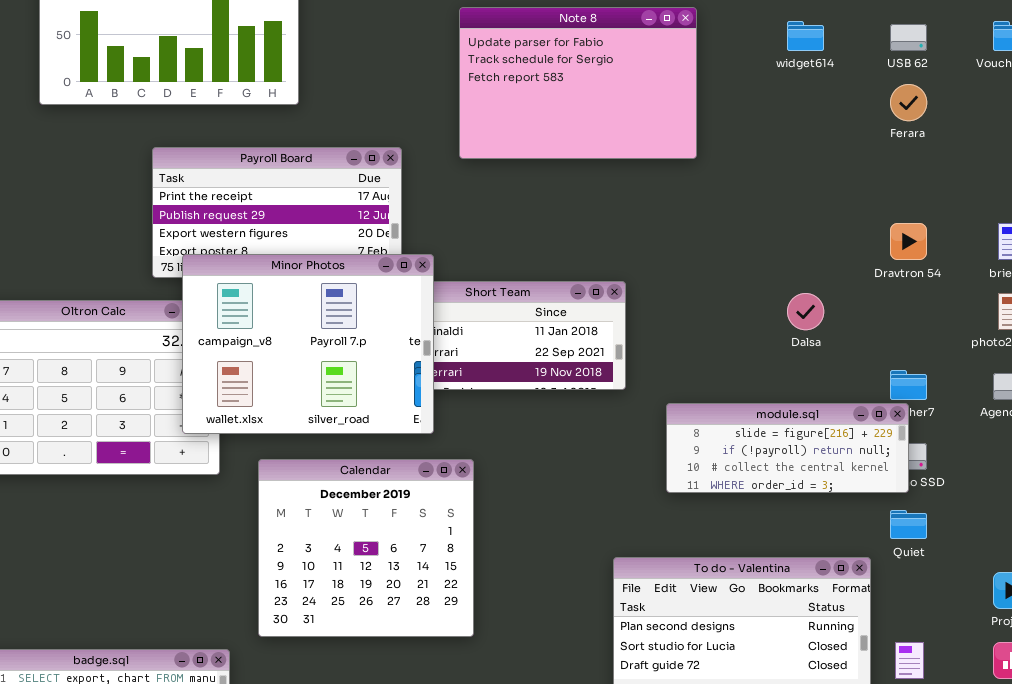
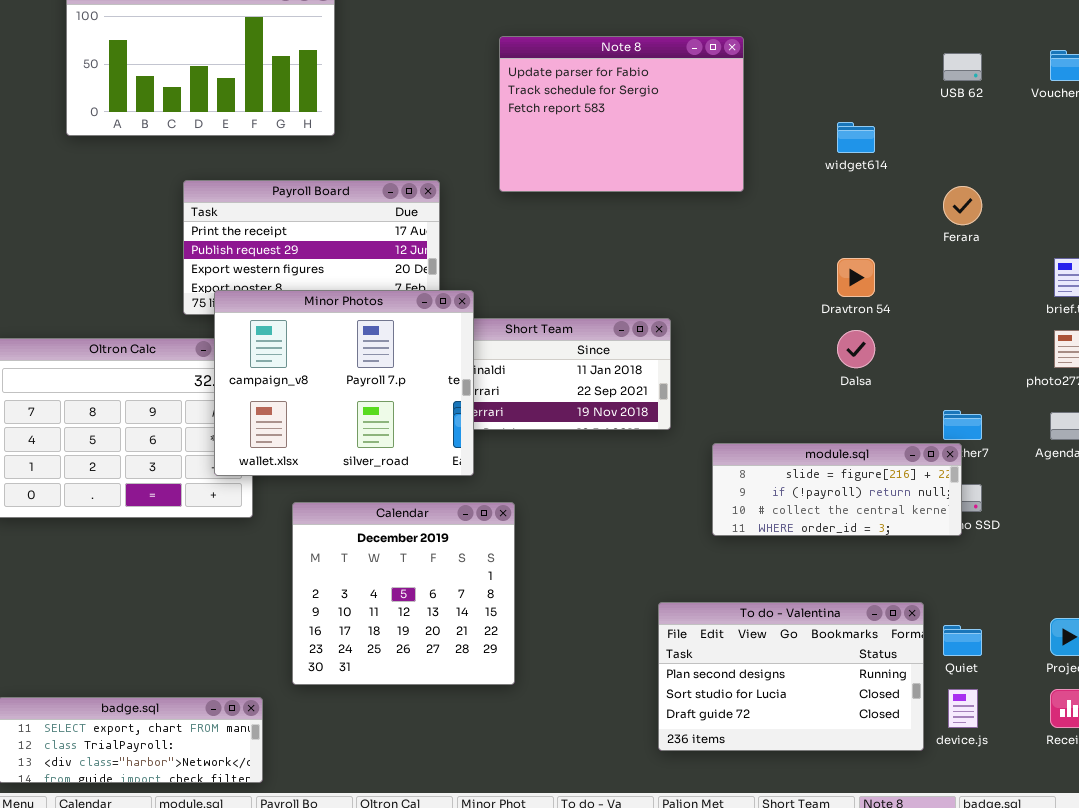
widget614: [787,21,824,51] -> [837,122,875,153], moved
Ferara: [890,84,927,121] -> [943,186,982,225], moved
Dravtron 54: [890,223,927,260] -> [837,258,875,297], moved
Quiet: [890,510,927,539] -> [943,625,982,656], moved

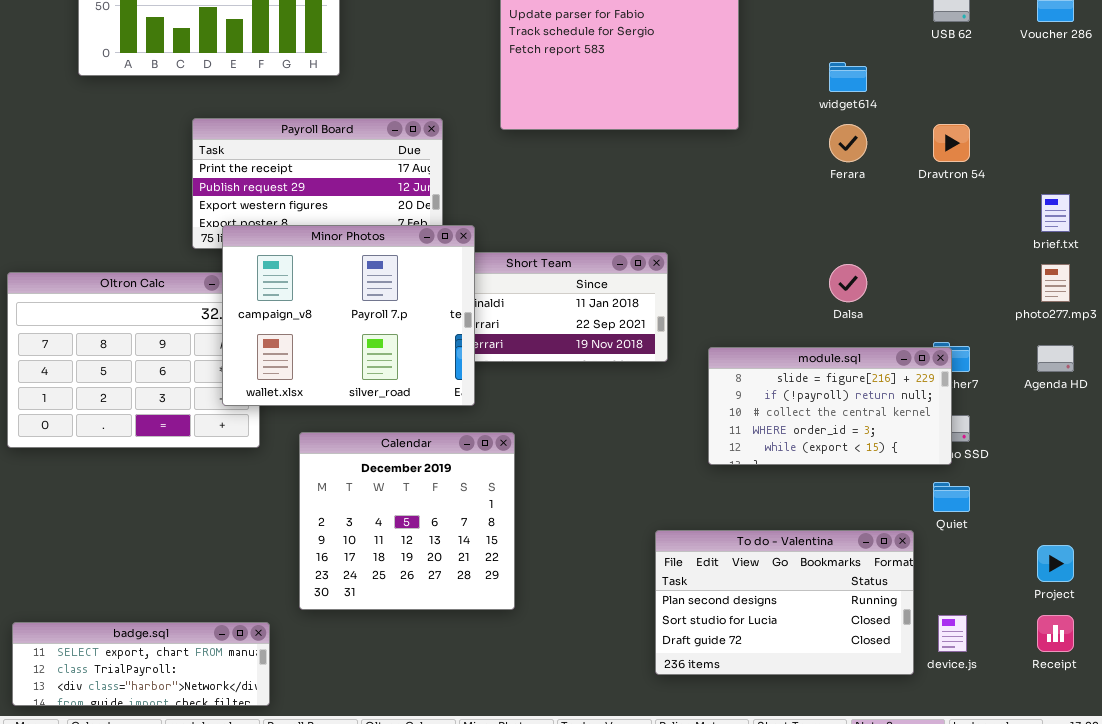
Ferara: [943,186,982,225] -> [829,124,867,162], moved
Dravtron 54: [837,258,875,297] -> [933,124,970,162], moved
module.sql: [712,443,962,536] -> [708,347,952,465], resized
Quiet: [943,625,982,656] -> [933,482,970,512], moved

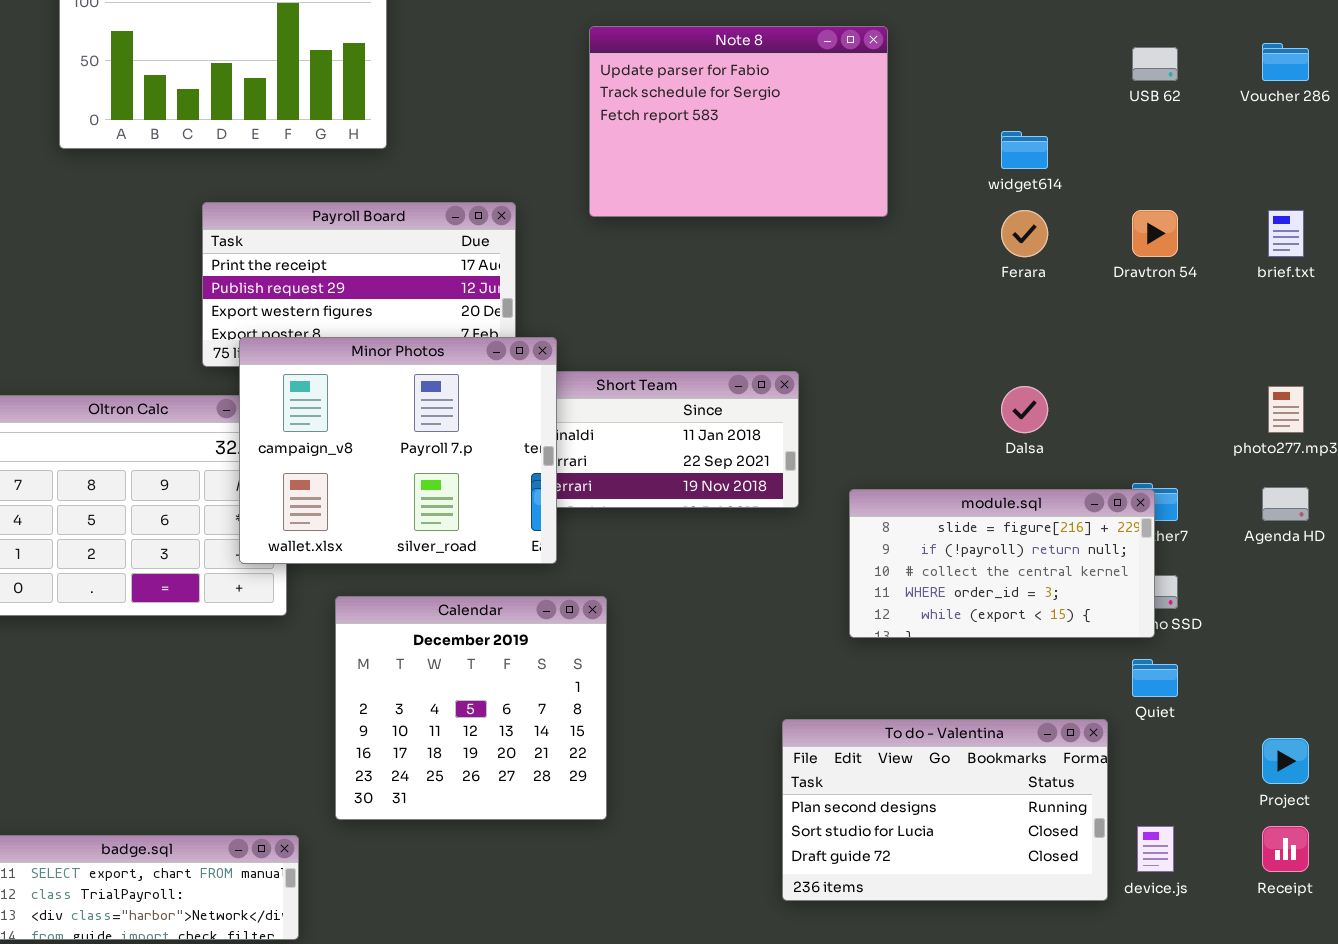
brief.txt: [1041,194,1070,232] -> [1268,210,1304,257], moved

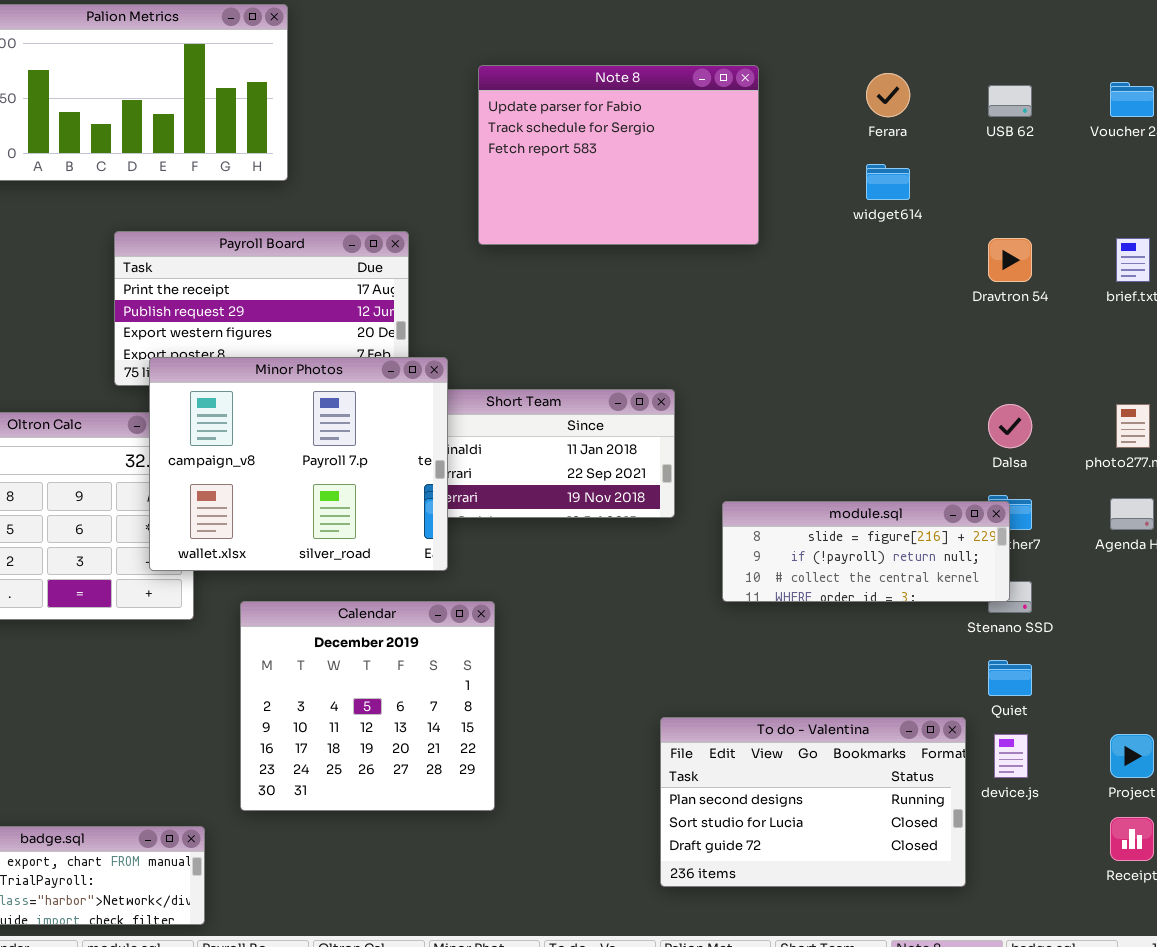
Ferara: [1001,210,1048,257] -> [866,73,910,117], moved
Dalsa: [1001,386,1048,433] -> [988,404,1032,448], moved
module.sql: [849,489,1155,638] -> [722,501,1010,602], resized
device.js: [1137,826,1174,872] -> [994,734,1028,778], moved

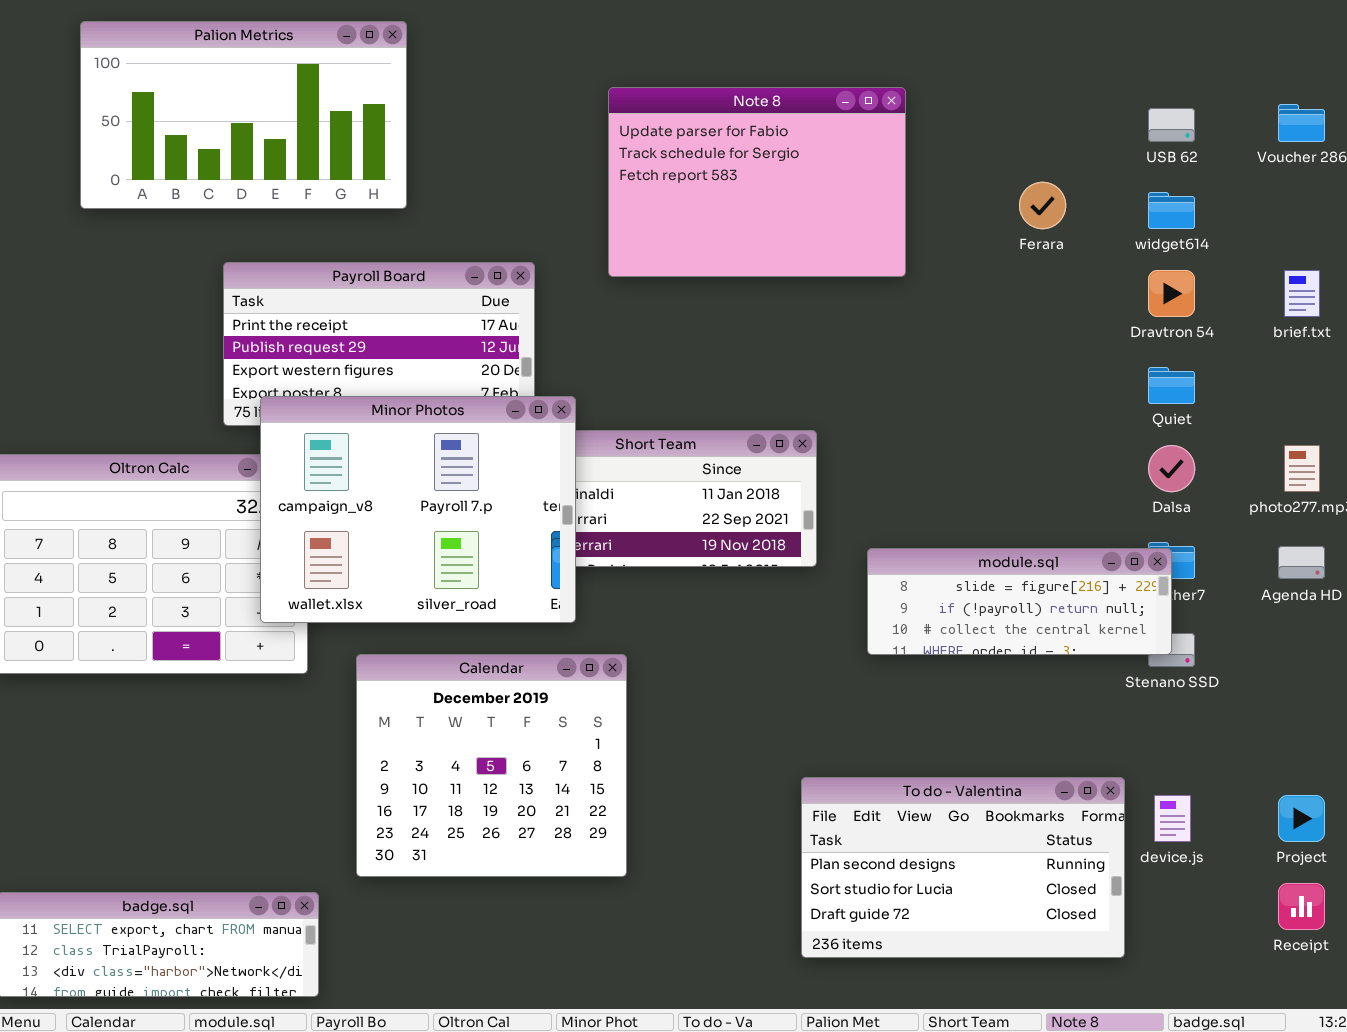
Ferara: [866,73,910,117] -> [1019,182,1066,229], moved
widget614: [866,164,910,200] -> [1148,192,1195,229], moved
Quiet: [988,660,1032,696] -> [1148,367,1195,404], moved

